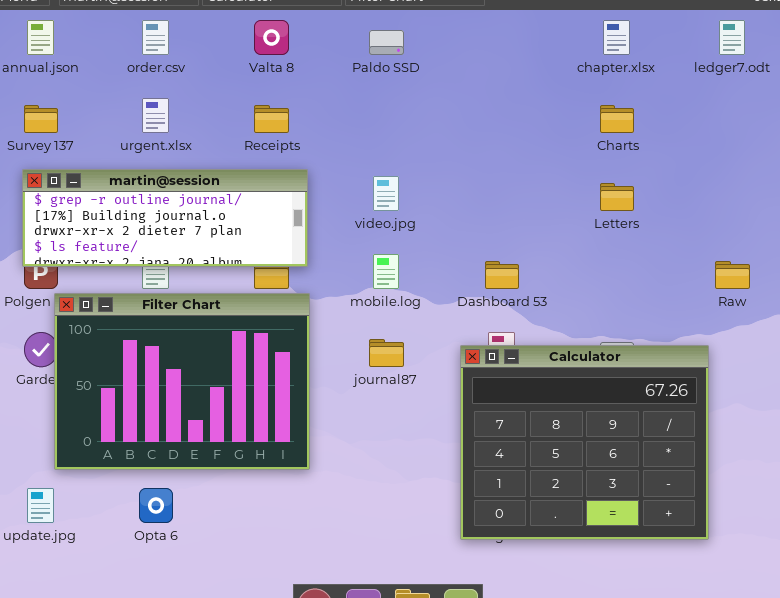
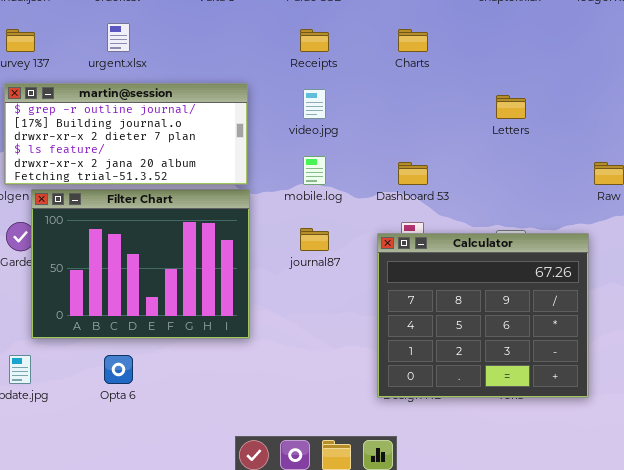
Receipts: [254,105,289,133] -> [300,29,329,52], moved
Charts: [600,105,634,133] -> [398,29,428,52], moved
martin@session: [22,169,308,267] -> [4,83,248,185], resized

